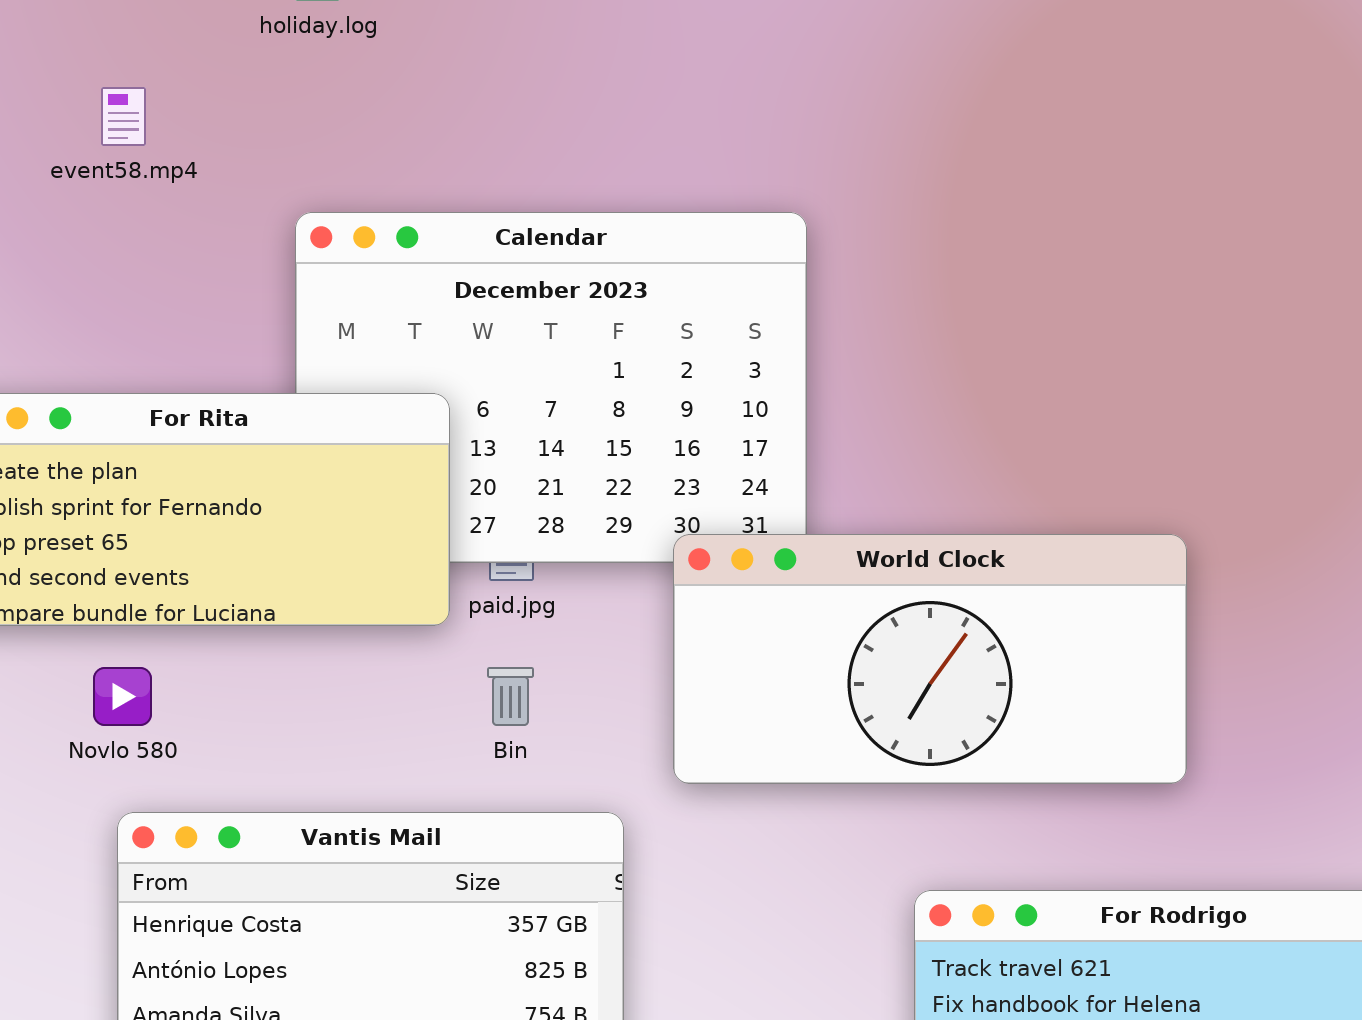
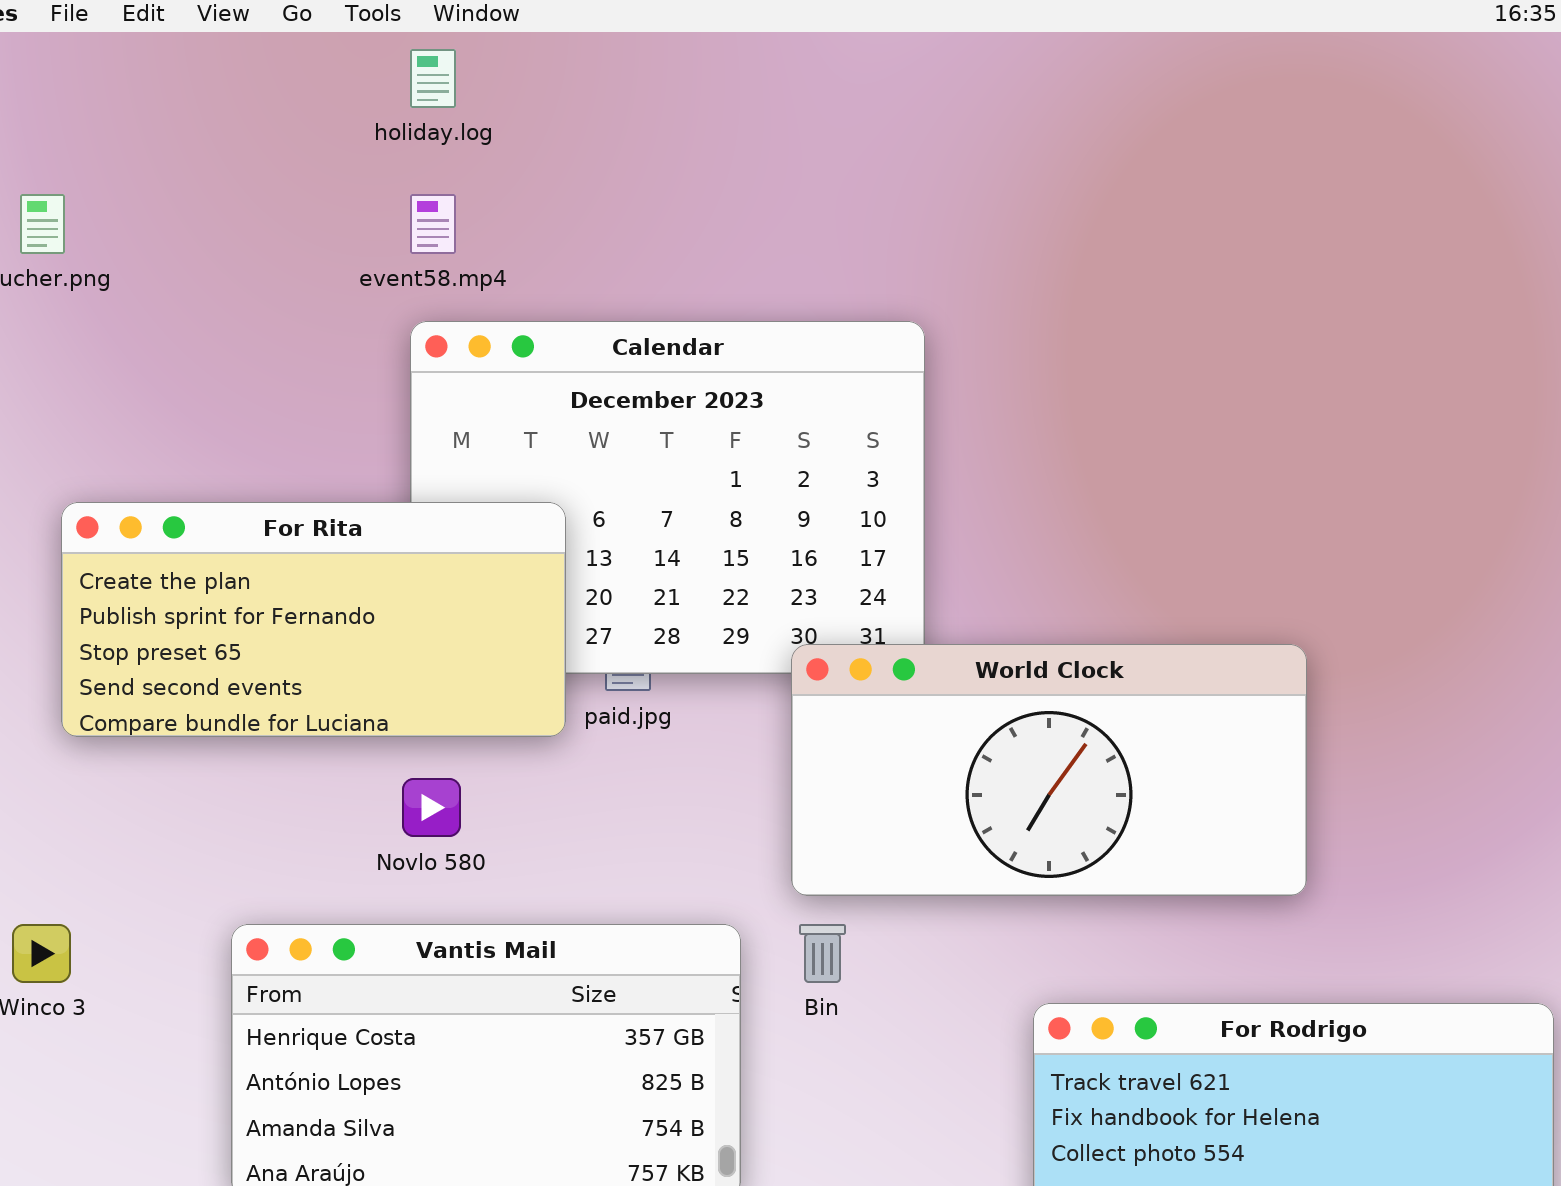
event58.mp4: [101,87,146,146] -> [410,194,456,254], moved
Novlo 580: [93,667,152,726] -> [402,778,461,837], moved
Bin: [487,667,534,726] -> [799,924,846,983], moved

